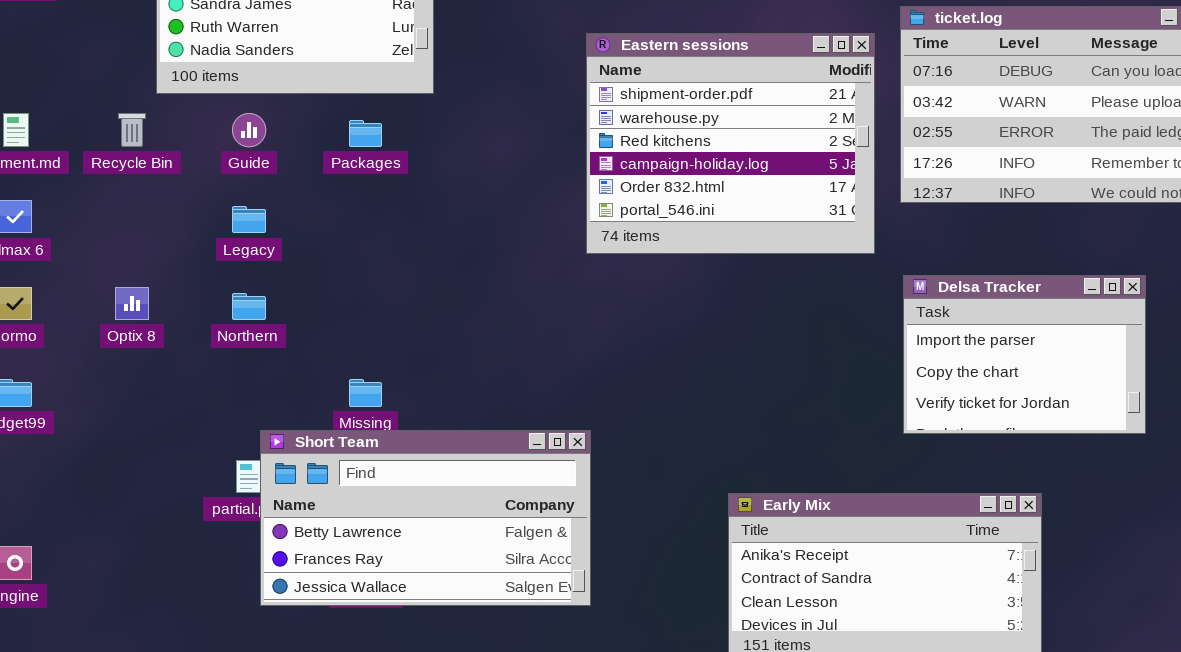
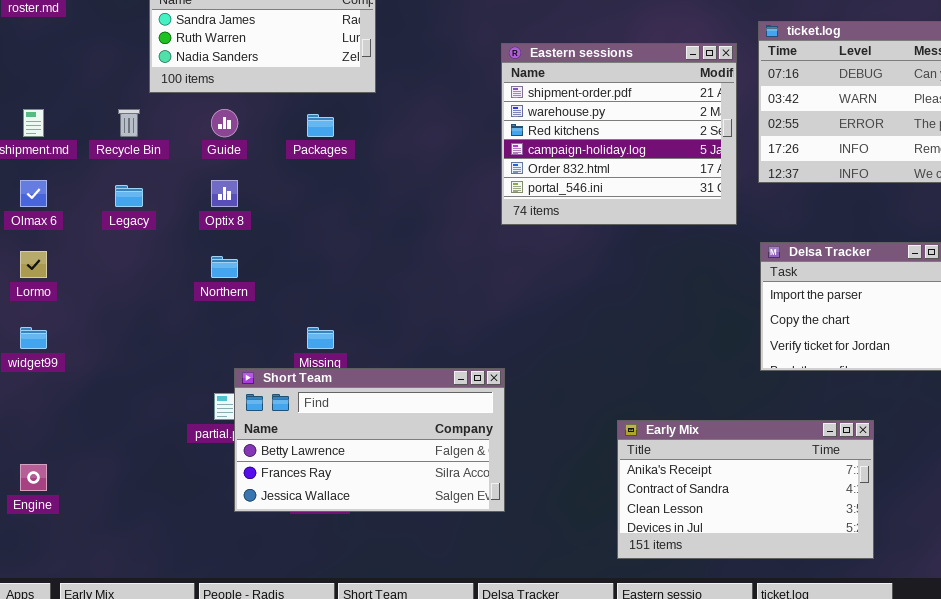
Legacy: [232,206,266,233] -> [115,185,143,207], moved
Optix 8: [115,287,149,320] -> [211,180,238,207], moved

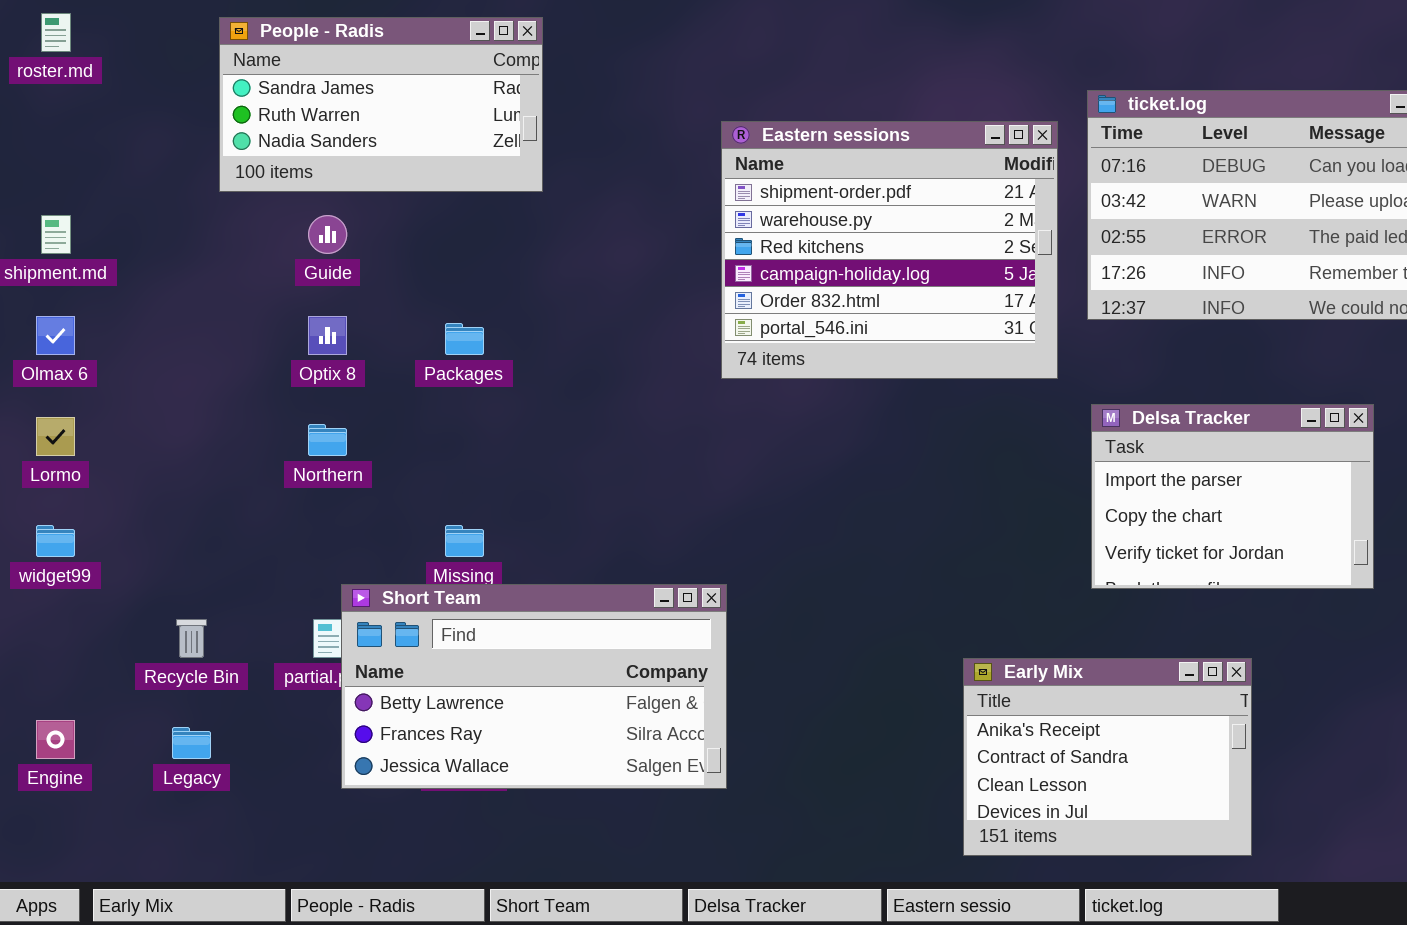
Recycle Bin: [118,109,140,137] -> [176,619,207,658], moved
Packages: [307,114,334,137] -> [445,323,484,355], moved
Legacy: [115,185,143,207] -> [172,727,211,759], moved
Early Mix: [617,420,874,559] -> [963,658,1252,856], resized

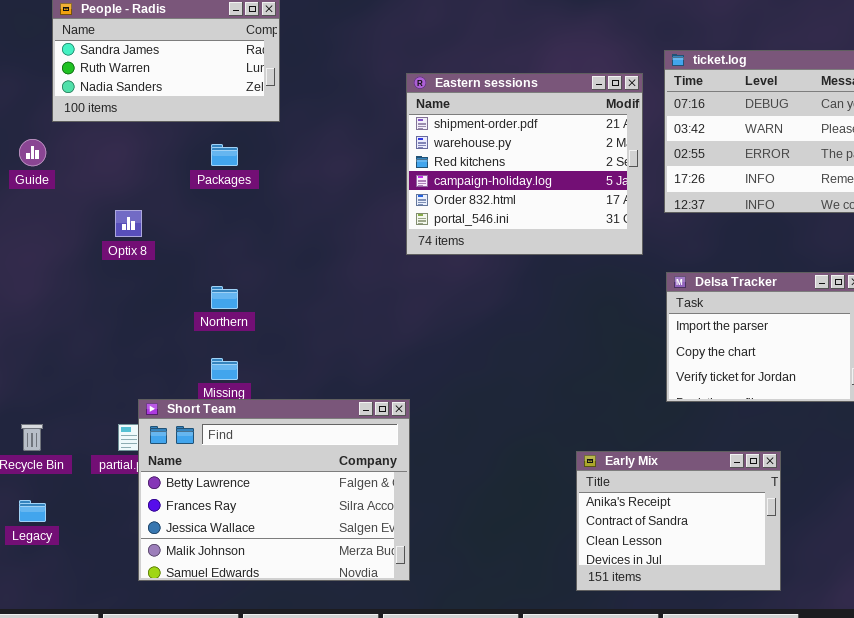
Guide: [308,215,347,254] -> [19,139,46,166], moved
Packages: [445,323,484,355] -> [211,144,238,166], moved
Northern: [308,424,347,456] -> [211,286,238,309], moved
Short Team: [341,584,727,789] -> [138,399,410,581], resized

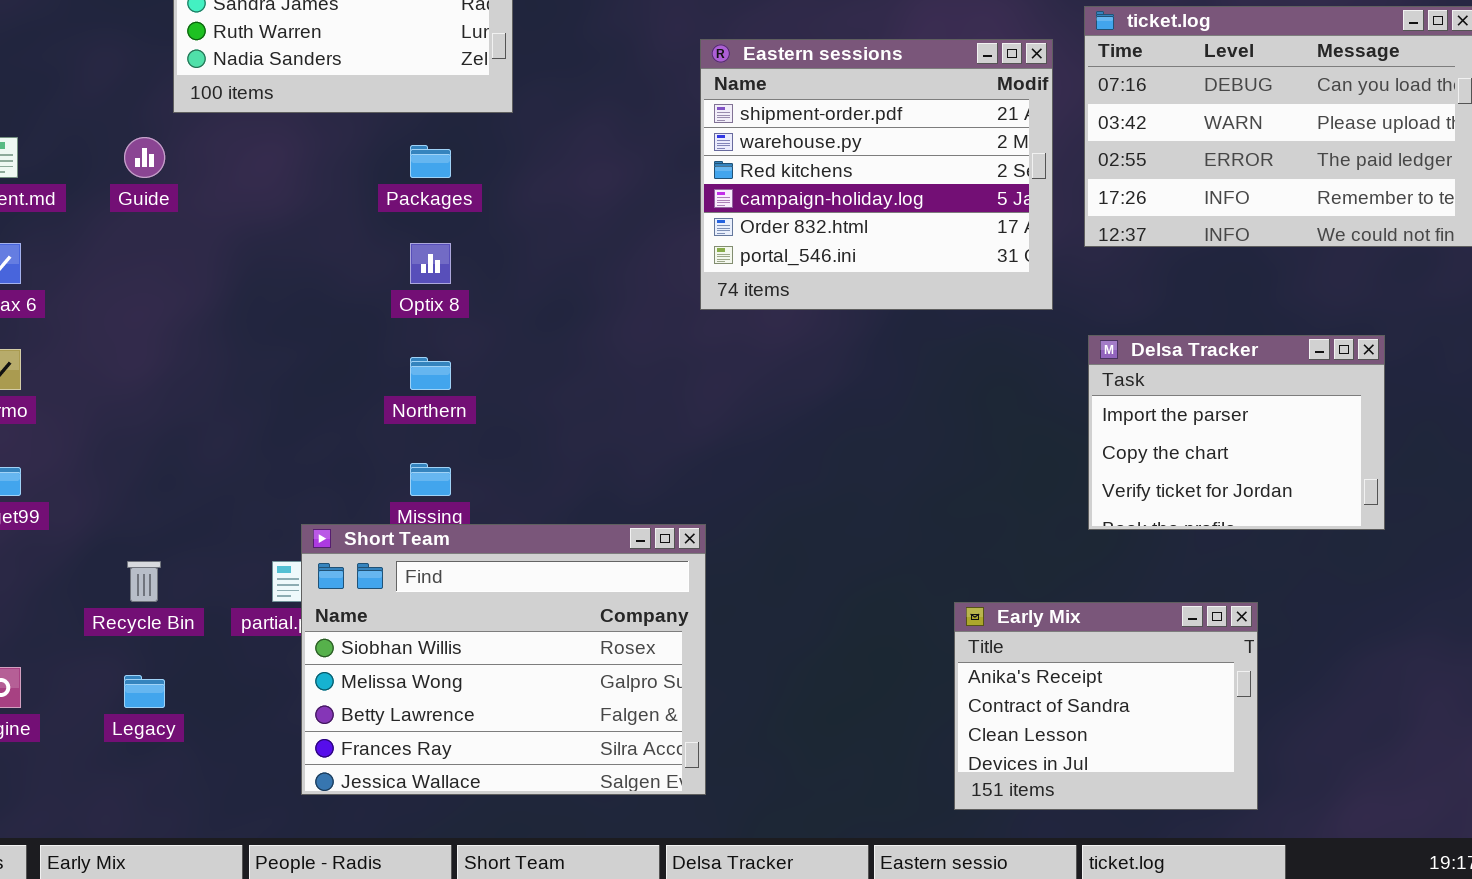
Optix 8: [115,210,142,237] -> [410,243,451,284], moved
Short Team: [138,399,410,581] -> [301,524,706,795], scrolled up 2 rows

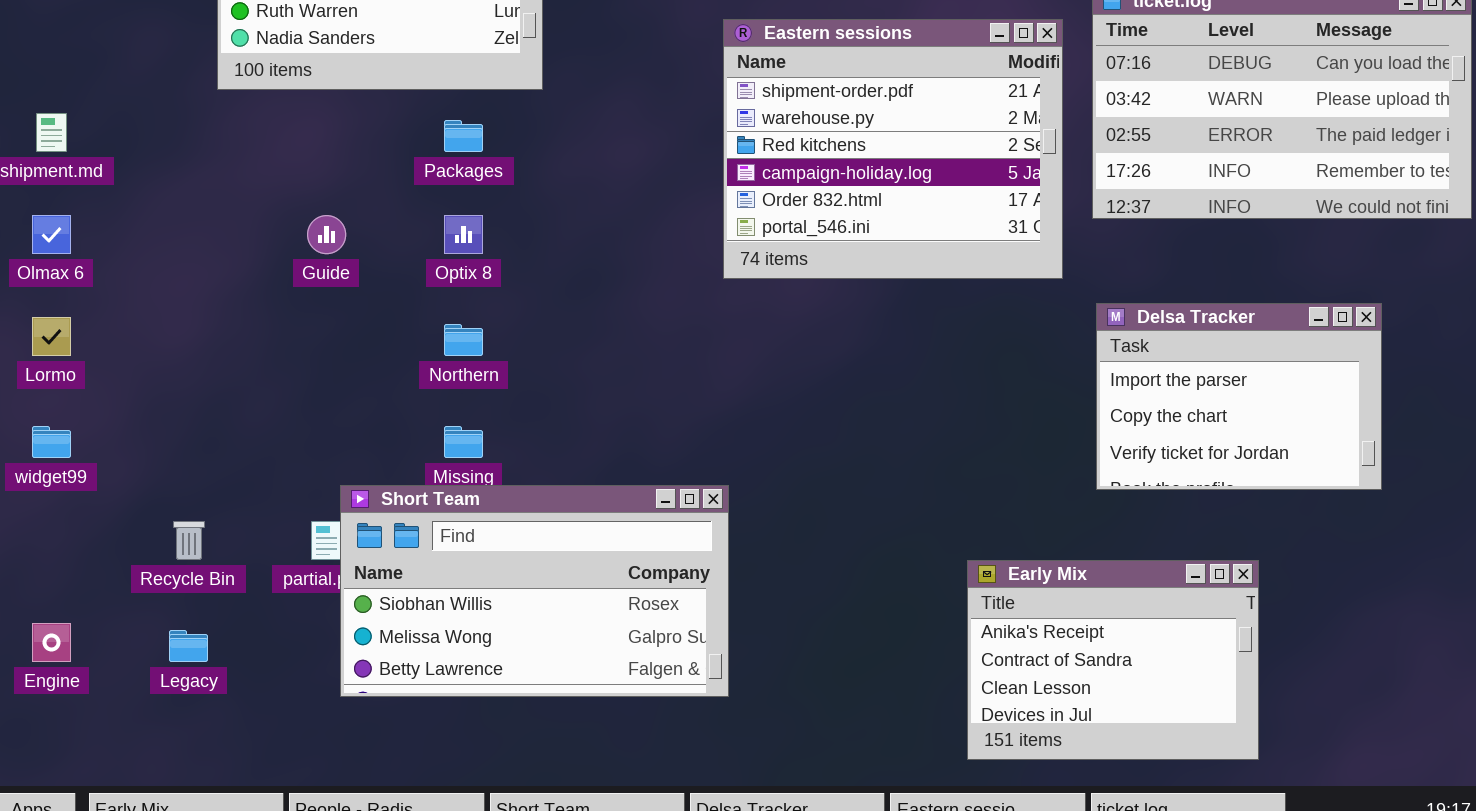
Guide: [124,137,165,178] -> [307,215,346,254], moved
Short Team: [301,524,706,795] -> [340,485,729,697], resized

